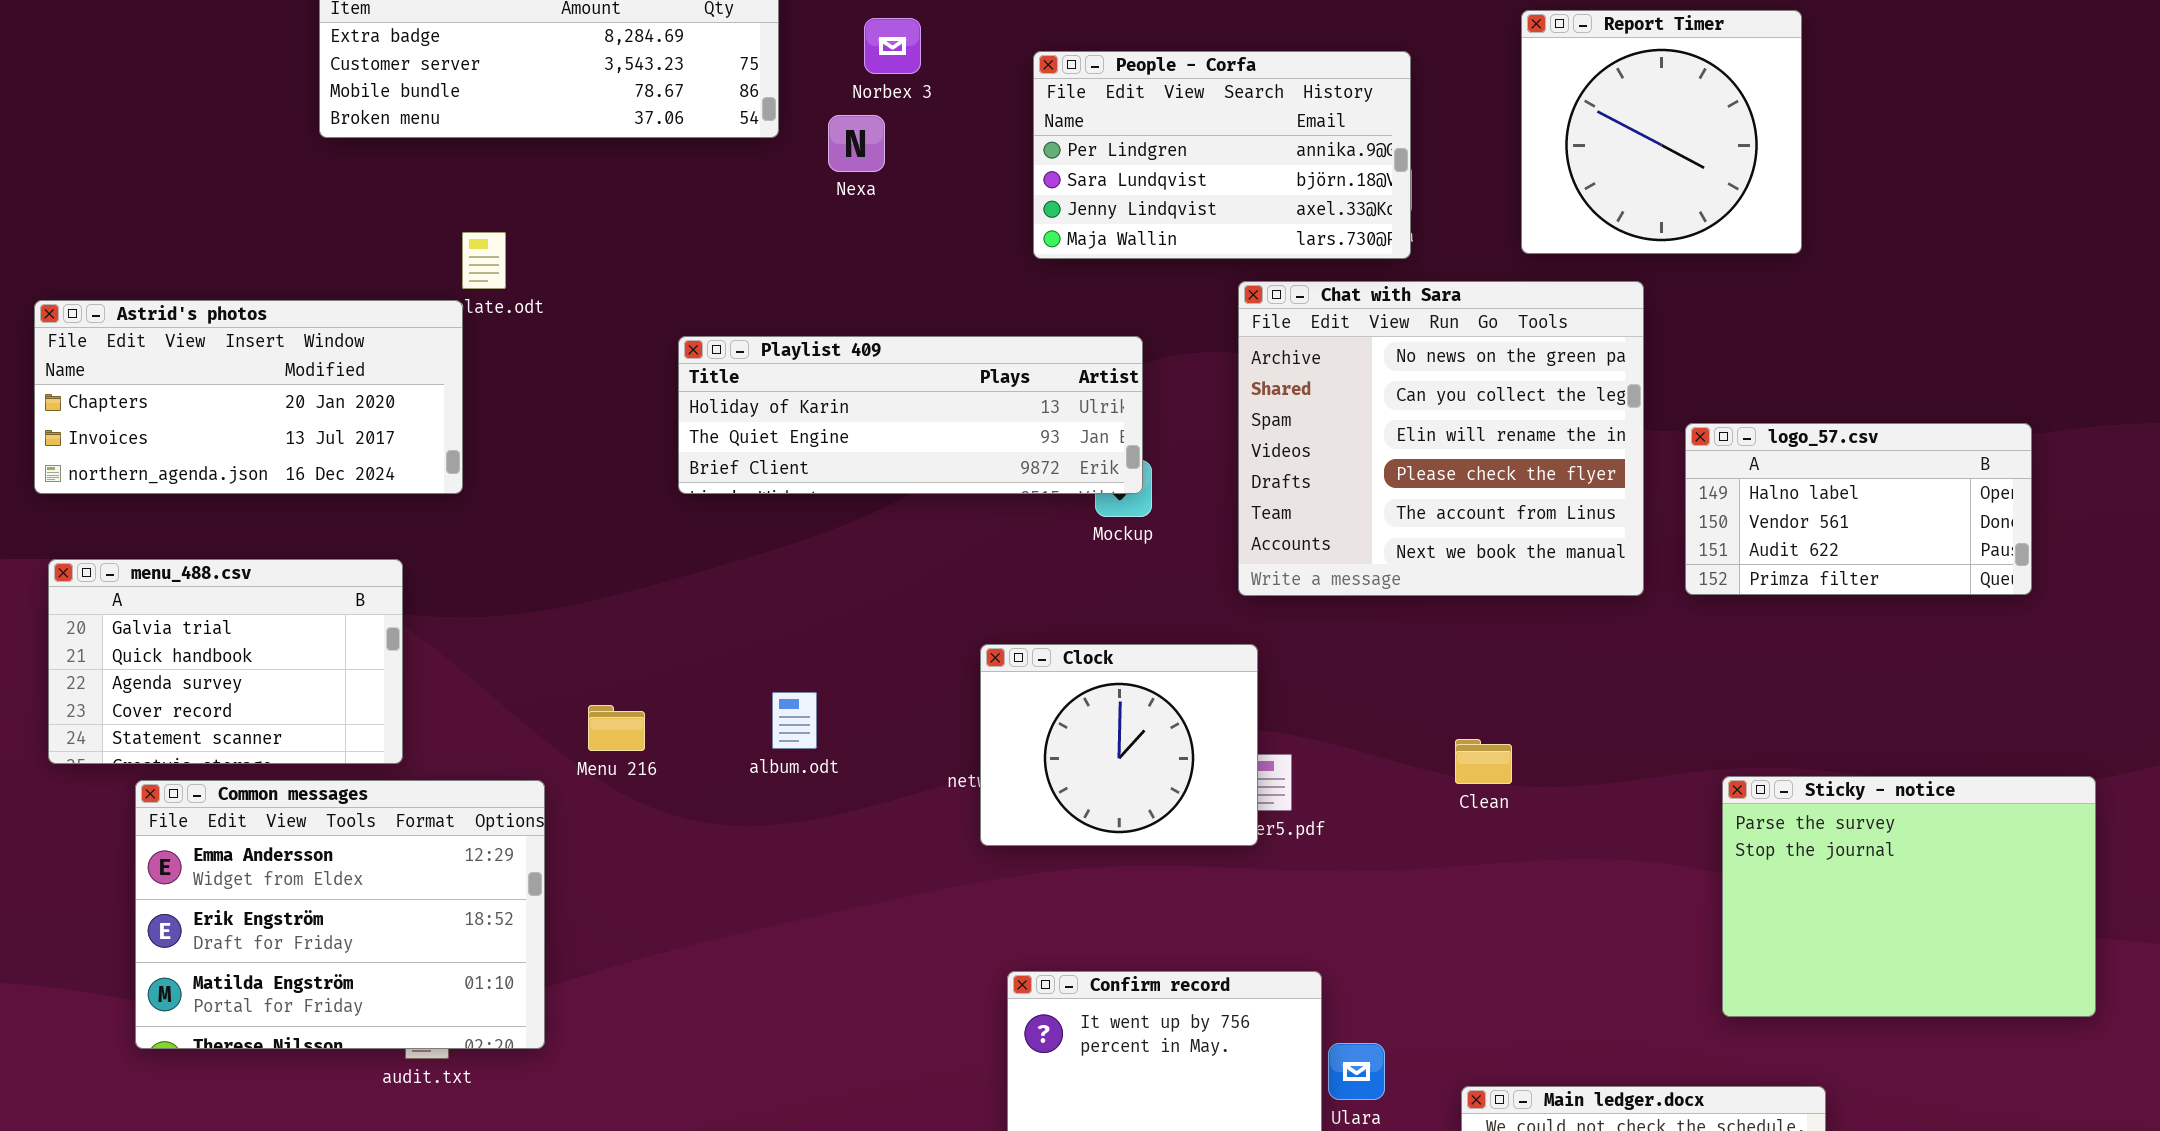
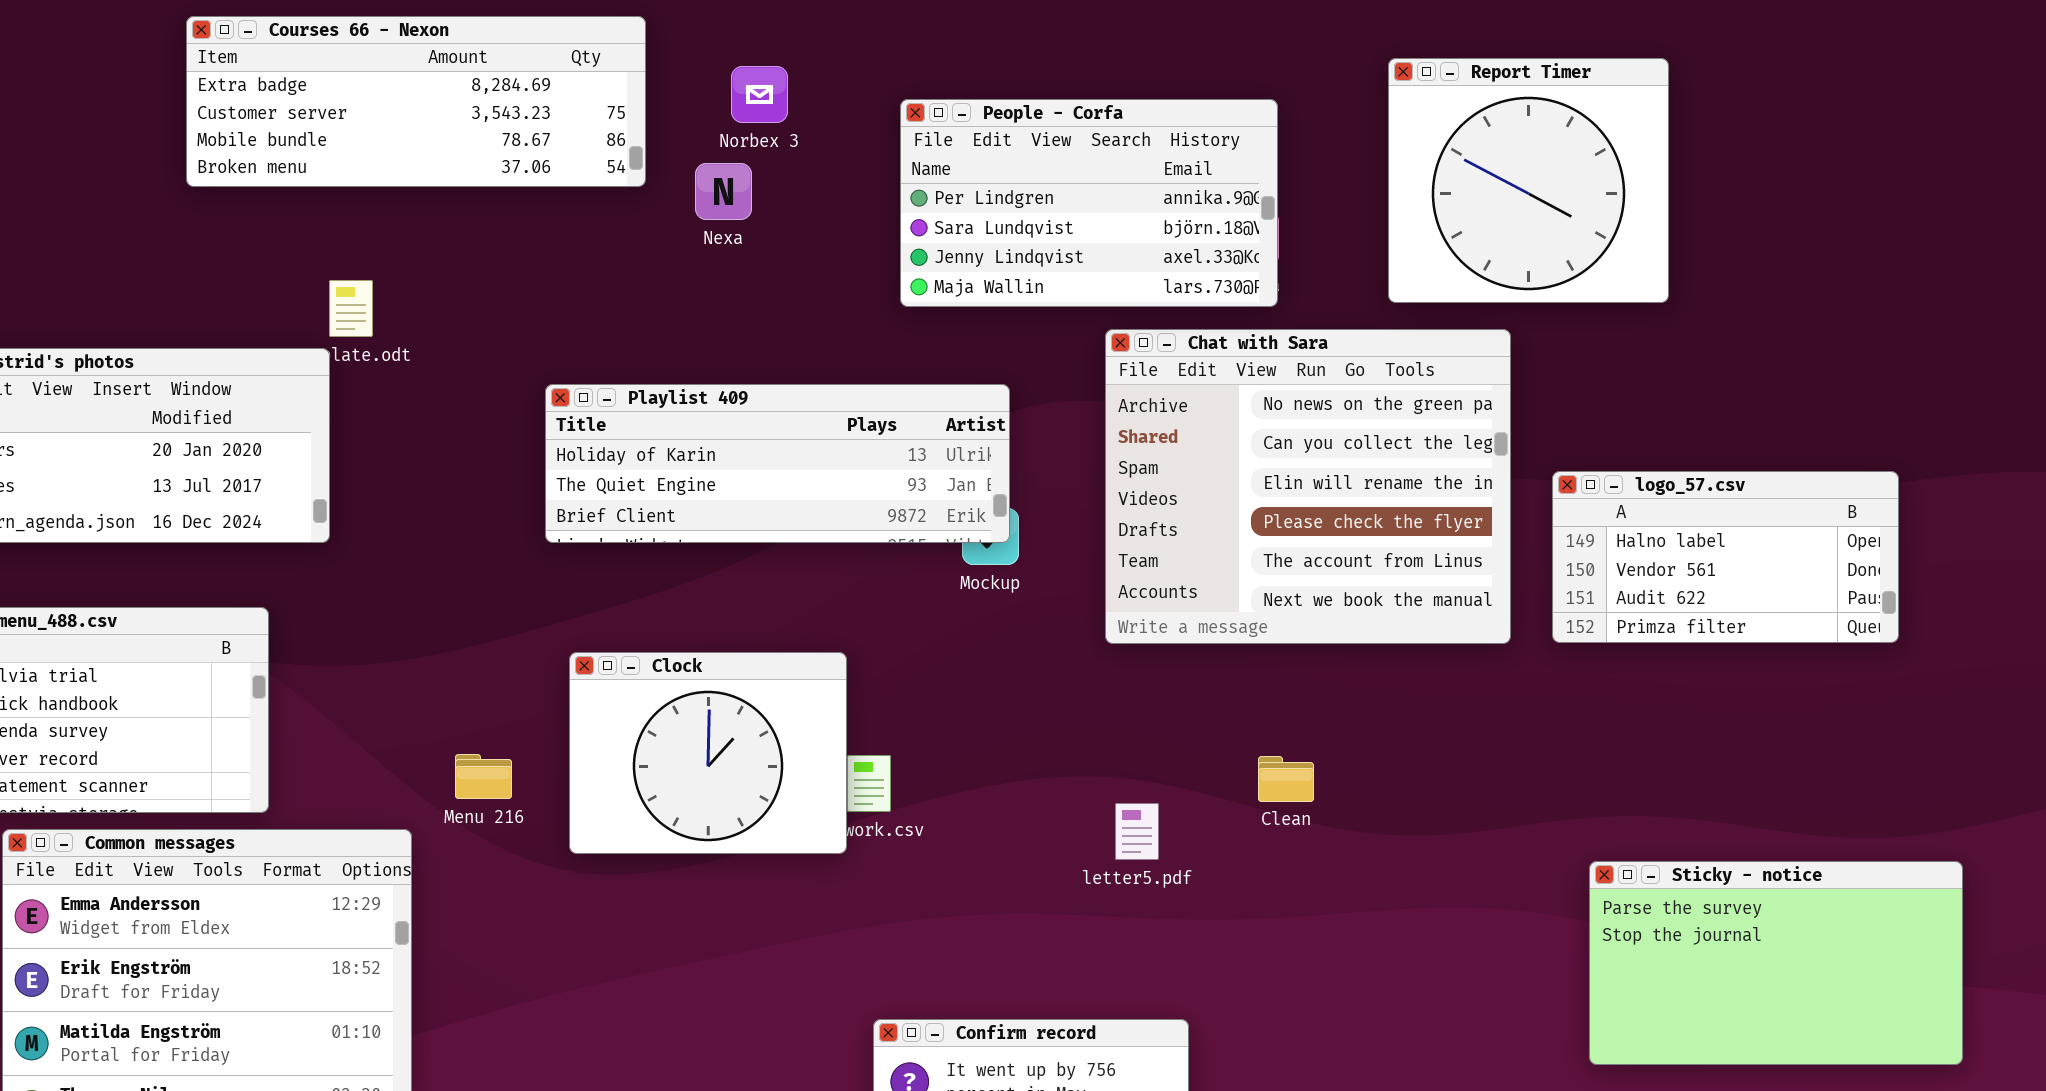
Clock: [980,644,1258,846] -> [569,652,847,854], moved
Clean: [1455,739,1512,784] -> [1258,756,1314,802], moved
Sticky - notice: [1722,776,2096,1017] -> [1589,861,1963,1065], resized

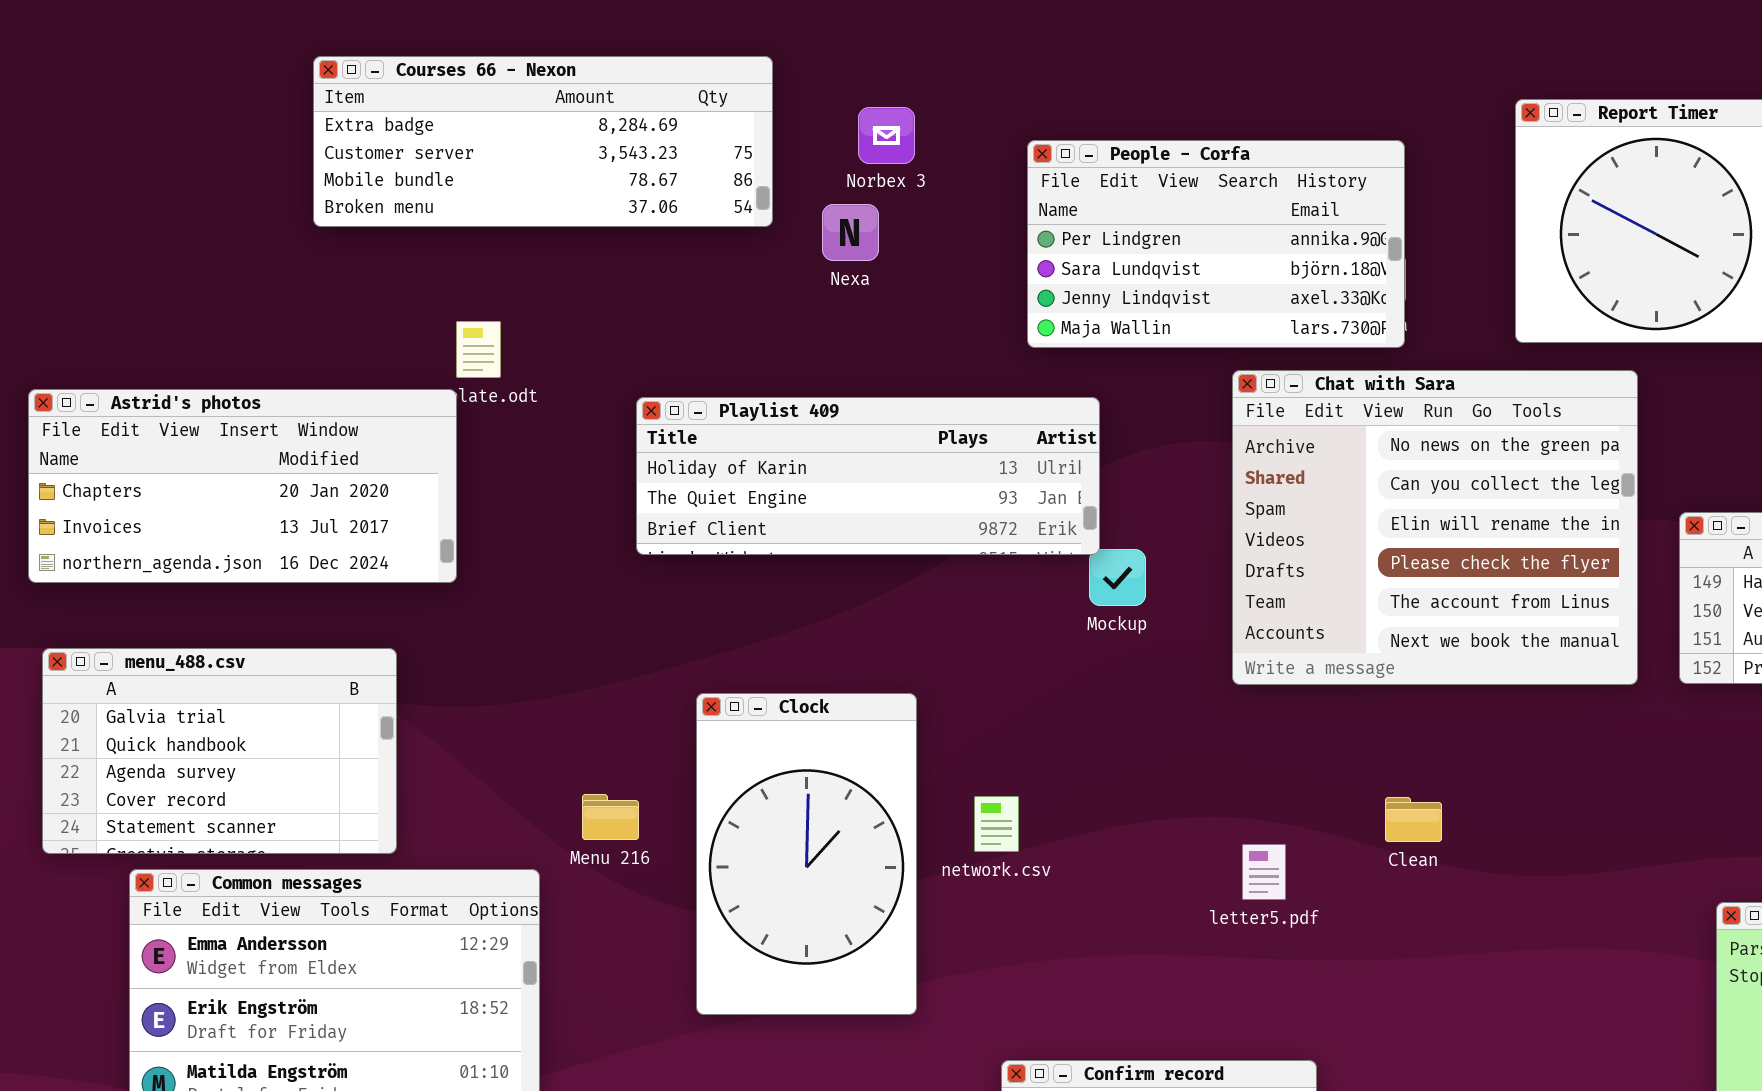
Playlist 409: [545,384,1010,543] -> [636,397,1100,555], moved
Clock: [569,652,847,854] -> [696,693,917,1015], resized

